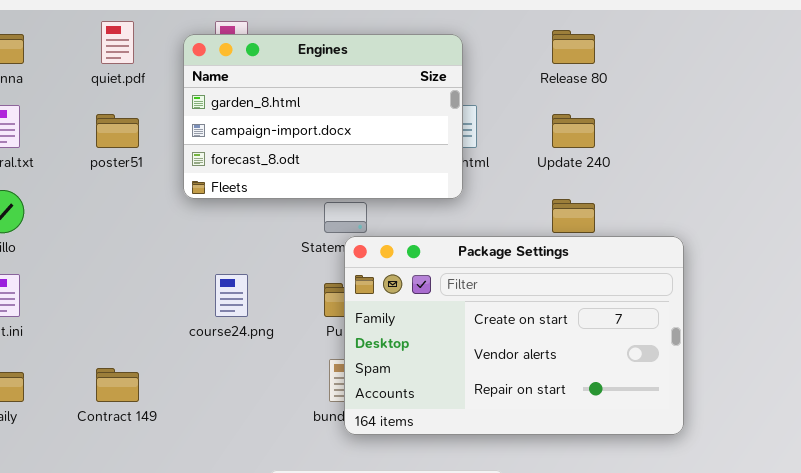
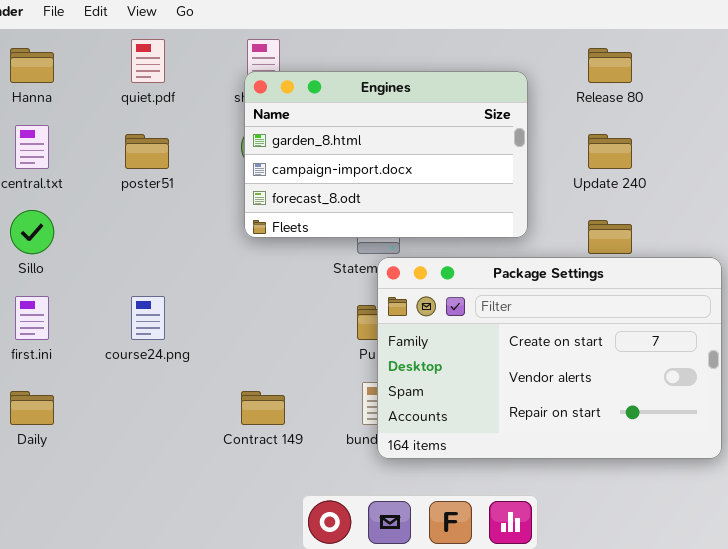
Engines: [183,34,463,199] -> [244,71,528,238], moved
course24.png: [215,274,248,317] -> [131,296,165,340], moved
Contract 149: [96,368,139,402] -> [241,391,285,425], moved

